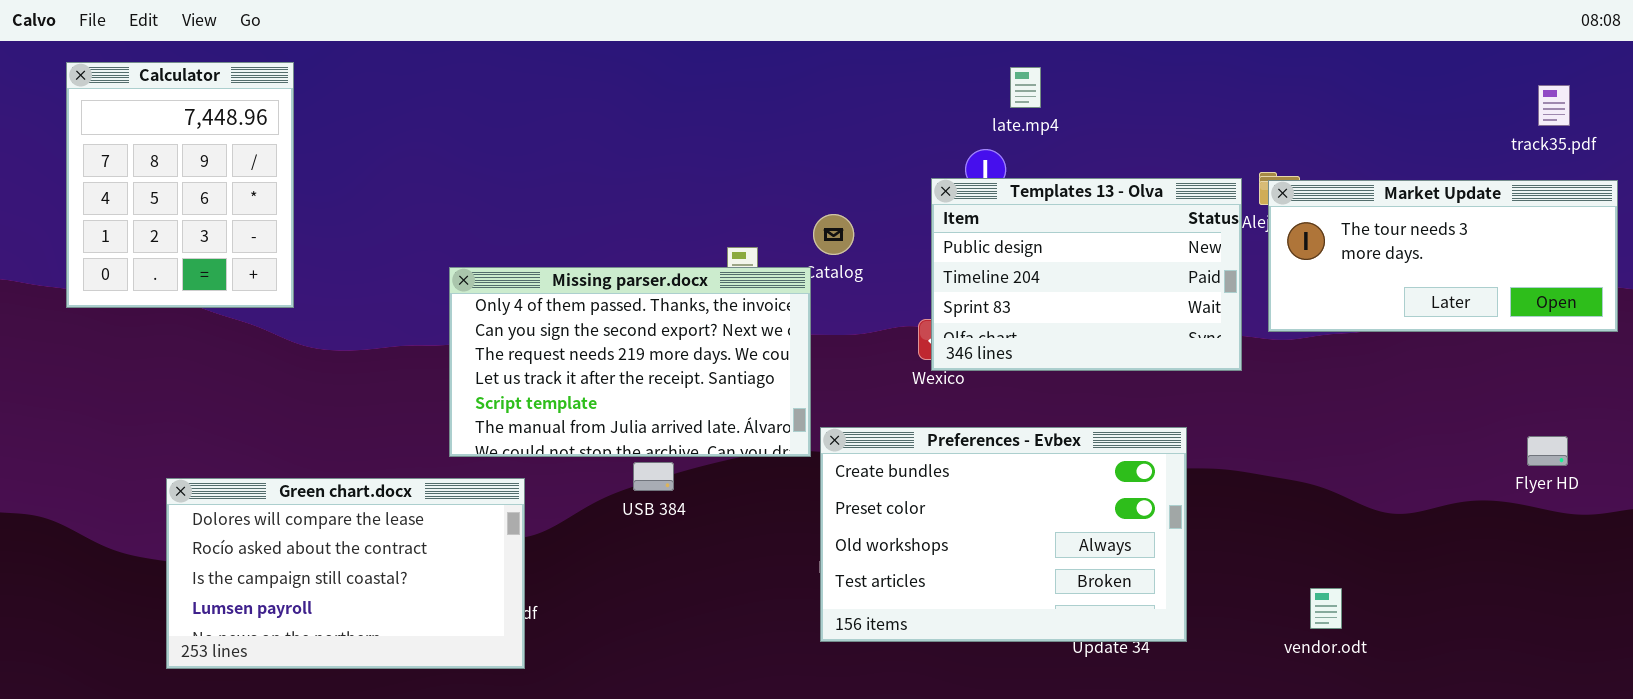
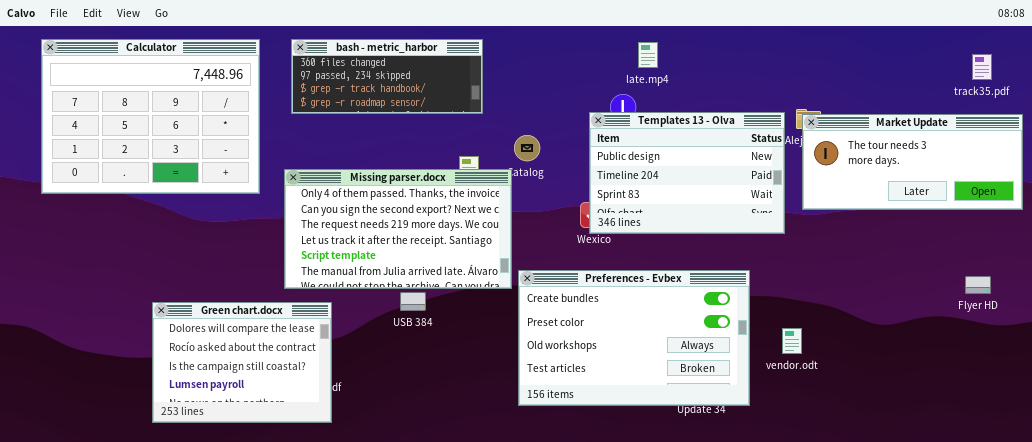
Calculator: [66,62,294,308] -> [41,39,260,194], resized
bash - metric_harbor: none -> [291,39,483,114], opened
Green chart.docx: [166,478,525,669] -> [152,302,332,423], resized
vendor.odt: [1310,588,1342,629] -> [782,328,802,354], moved

